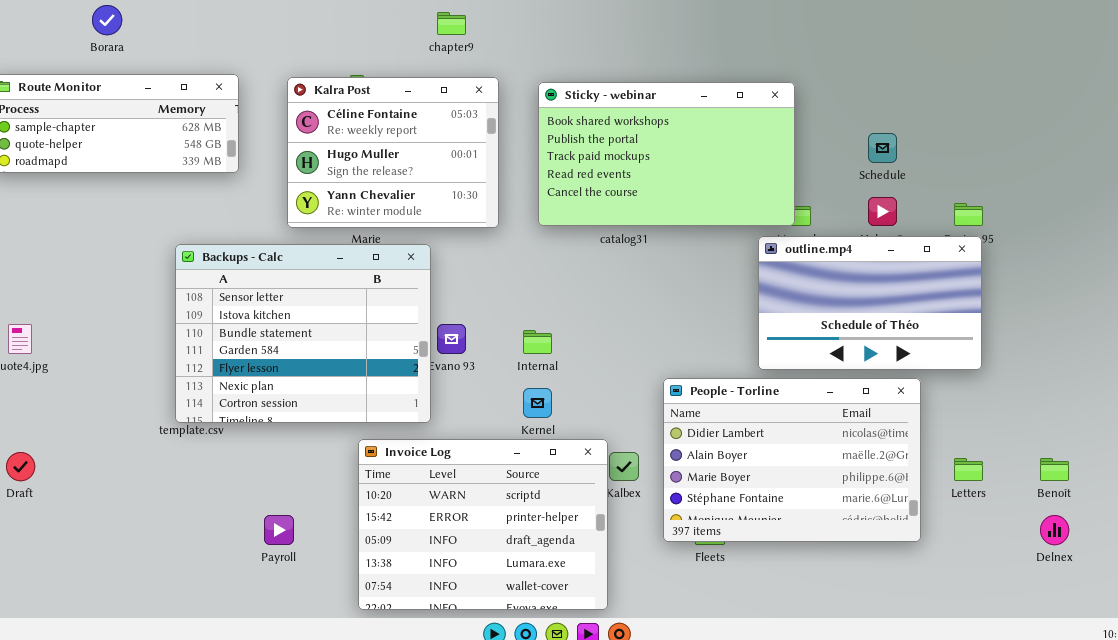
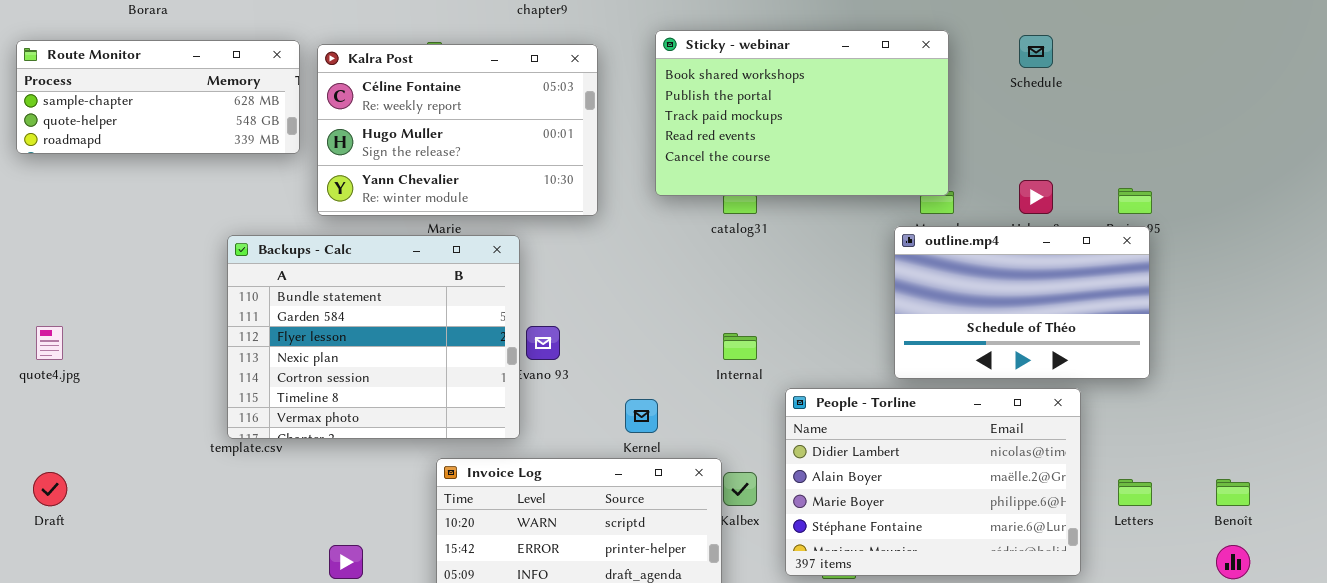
Kalra Post: [287,77,499,228] -> [317,44,598,216], resized
Sticky - webinar: [538,82,795,226] -> [655,30,949,196], moved
Schedule: [868,133,897,163] -> [1019,35,1053,68], moved
Backups - Calc: [175,244,431,423] -> [227,235,520,439], scrolled down 2 rows
Internal: [523,330,552,354] -> [723,333,757,360], moved

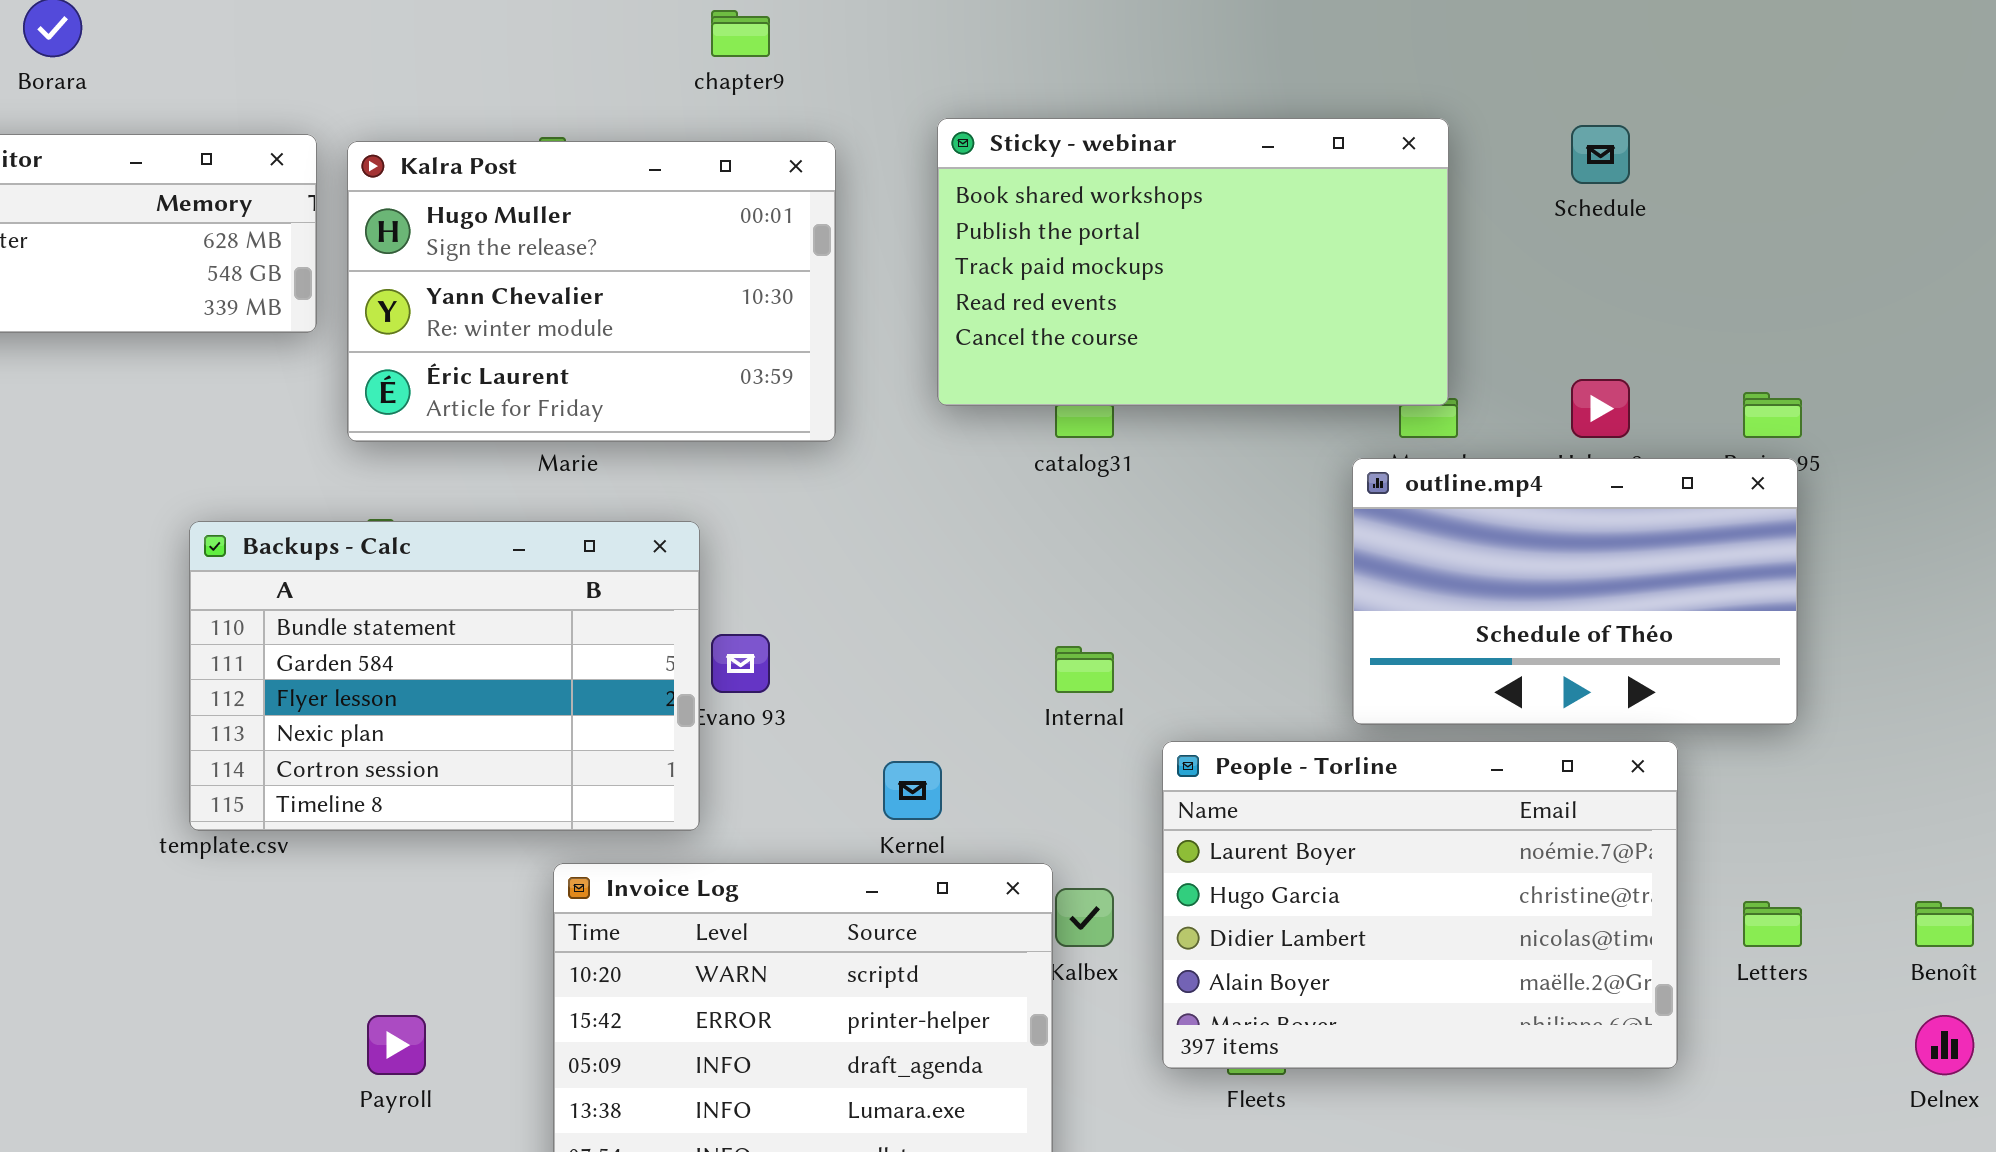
Kalra Post: [317,44,598,216] -> [347,141,836,442], scrolled down 1 row
Backups - Calc: [227,235,520,439] -> [189,521,700,831], resized
People - Torline: [785,388,1081,576] -> [1162,741,1678,1069], scrolled up 2 rows

